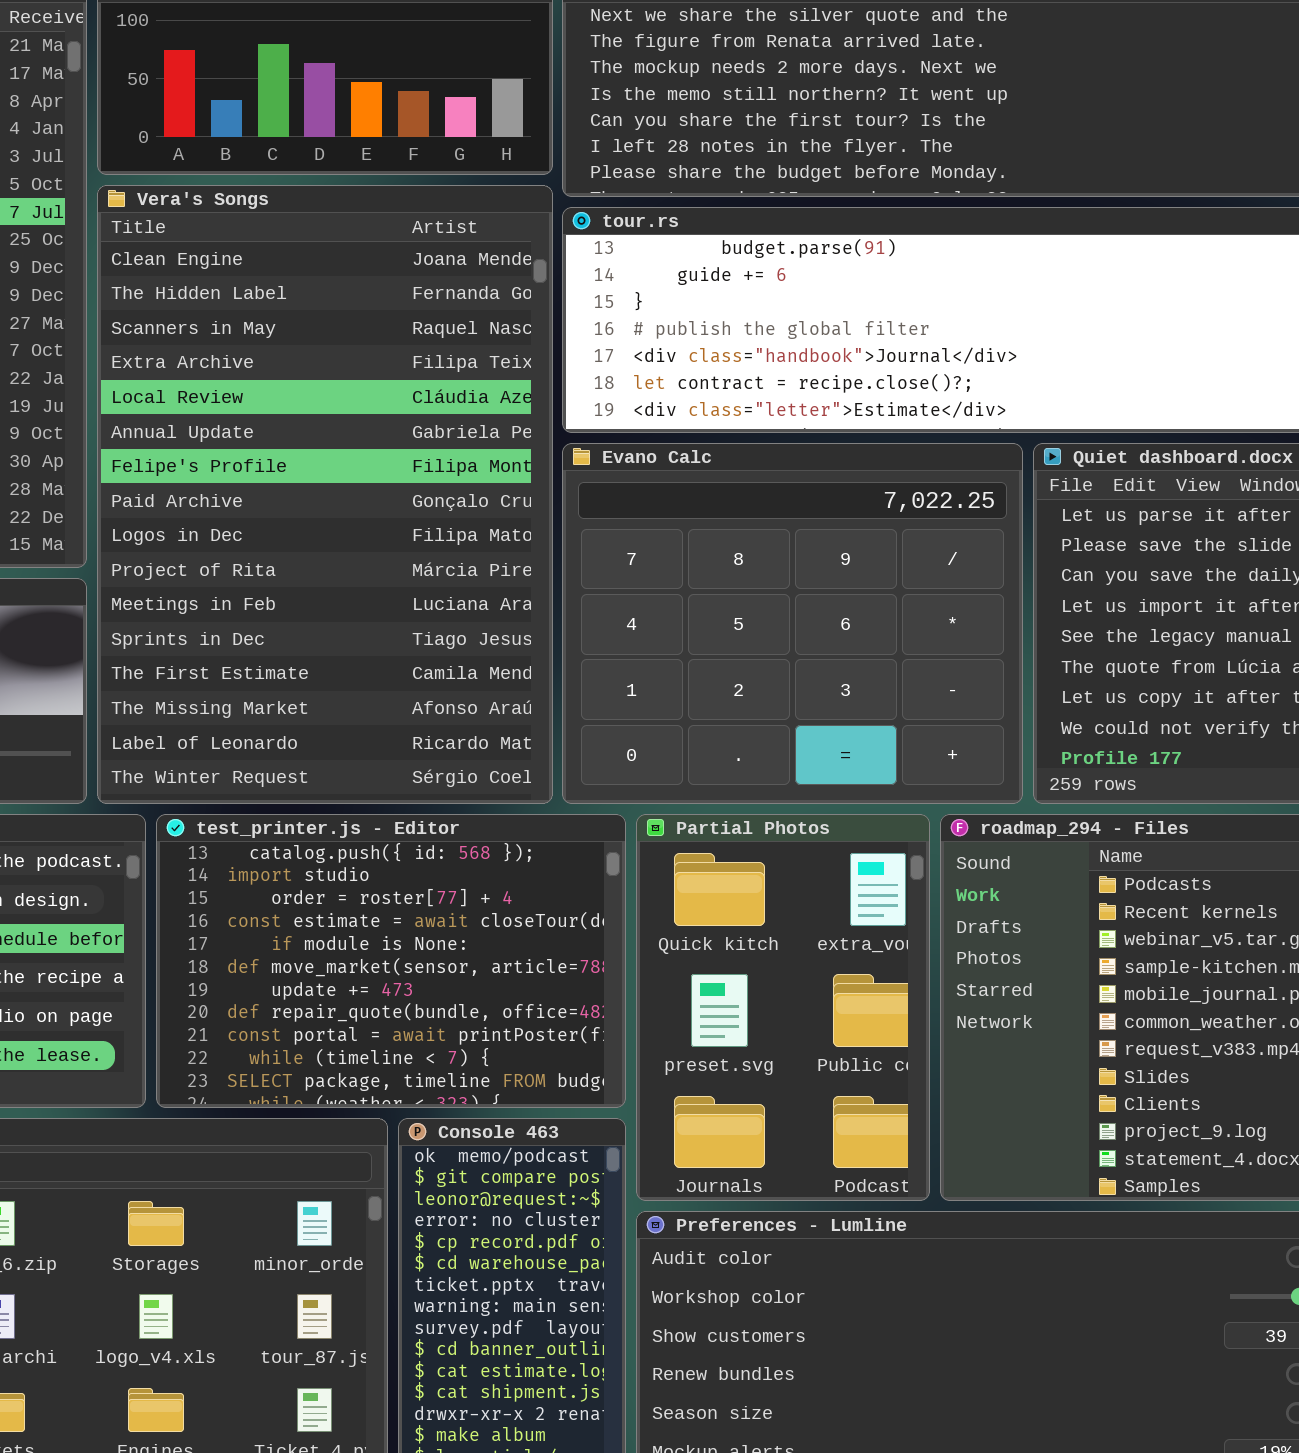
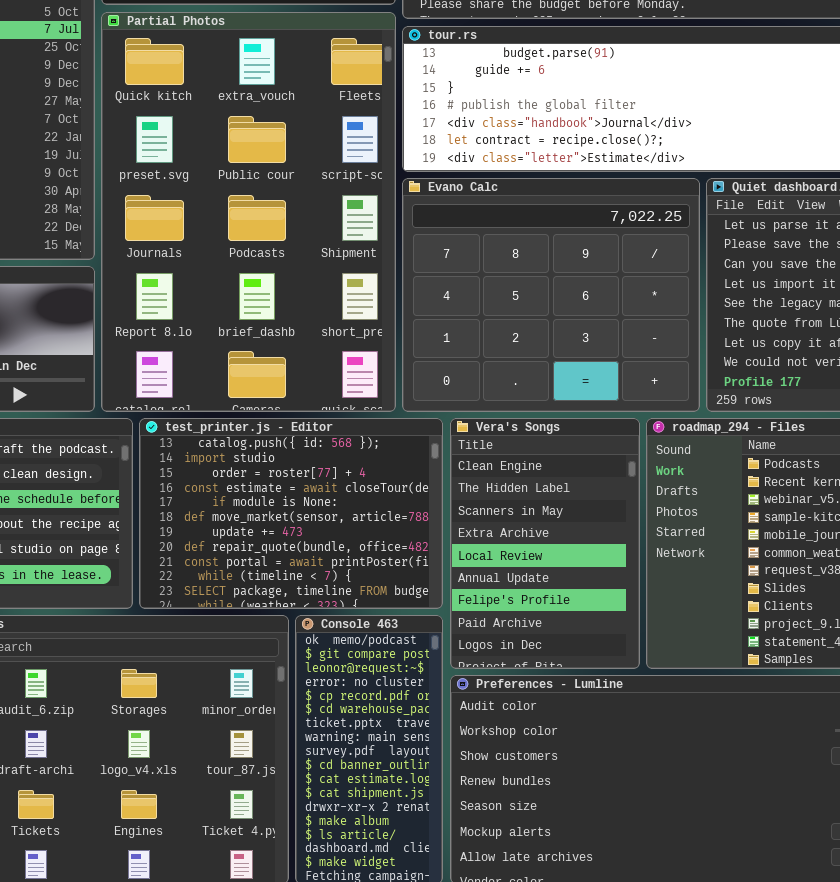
Vera's Songs: [97,185,553,804] -> [450,418,640,669], moved, resized
Partial Photos: [636,814,930,1201] -> [101,12,396,412], moved, resized

